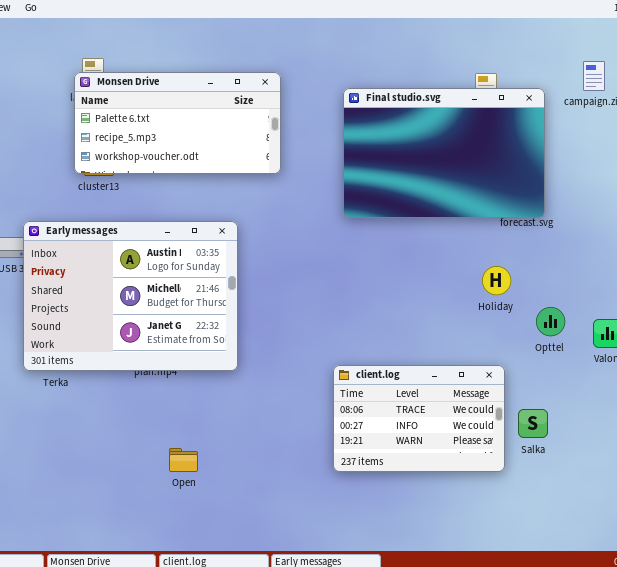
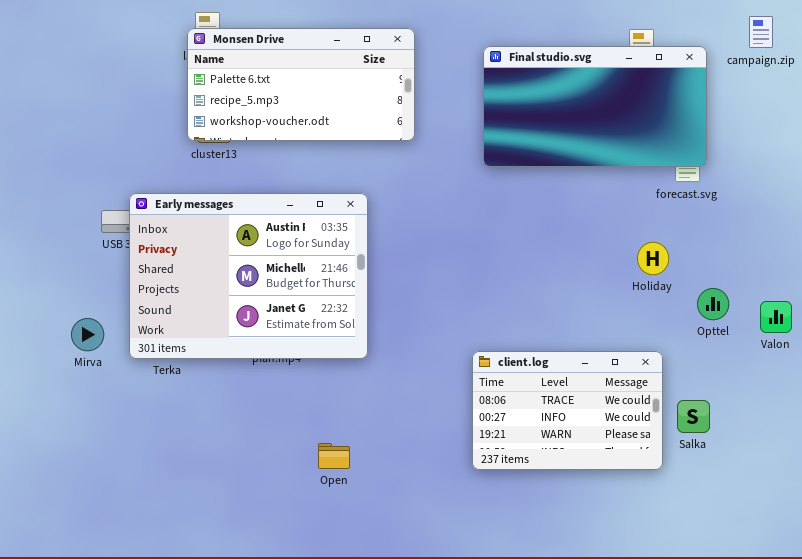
Final studio.svg: [343,88,545,218] -> [483,46,707,167], resized
Open: [169,448,198,472] -> [318,443,350,469], moved

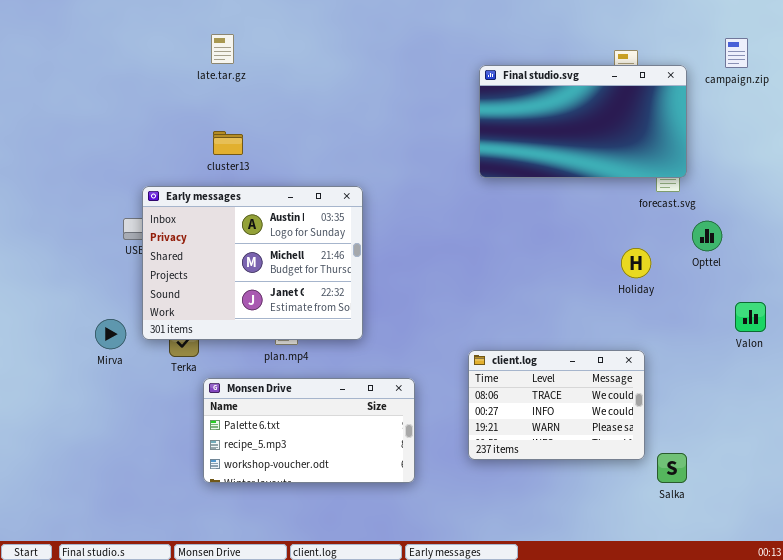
Monsen Drive: [187,28,415,141] -> [203,378,415,483], moved
Early messages: [129,193,368,359] -> [142,186,363,340], moved
Opttel: [697,288,729,320] -> [692,221,722,251], moved
Salka: [677,400,710,433] -> [657,453,687,483], moved

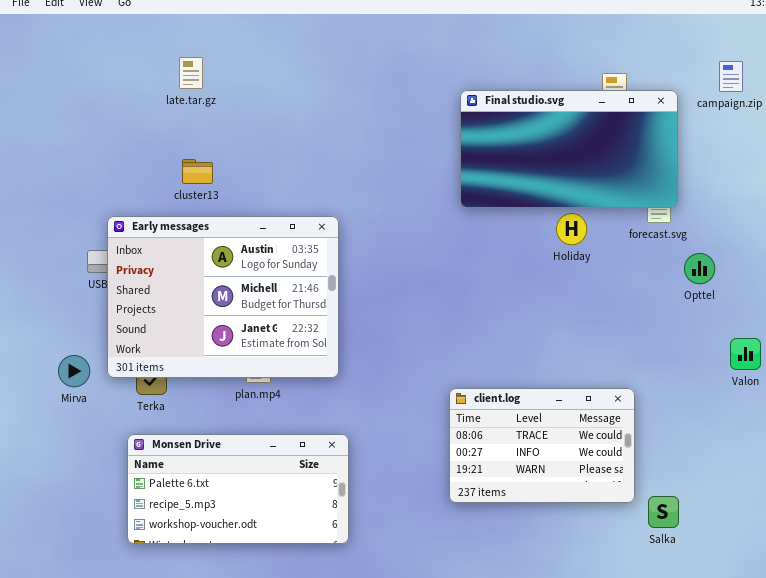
Holiday: [621,248,651,278] -> [556,213,587,245], moved
Monsen Drive: [203,378,415,483] -> [127,434,349,544], moved

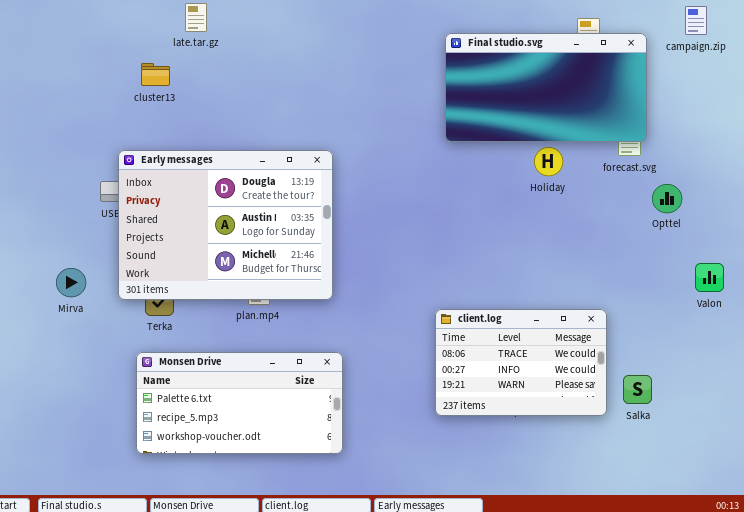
cluster13: [182,159,213,184] -> [141,63,170,86], moved
Early messages: [107,216,339,378] -> [118,150,333,300], scrolled up 1 row
Mirva: [58,355,90,387] -> [56,268,86,297], moved
Salka: [648,496,679,528] -> [623,375,652,404], moved

